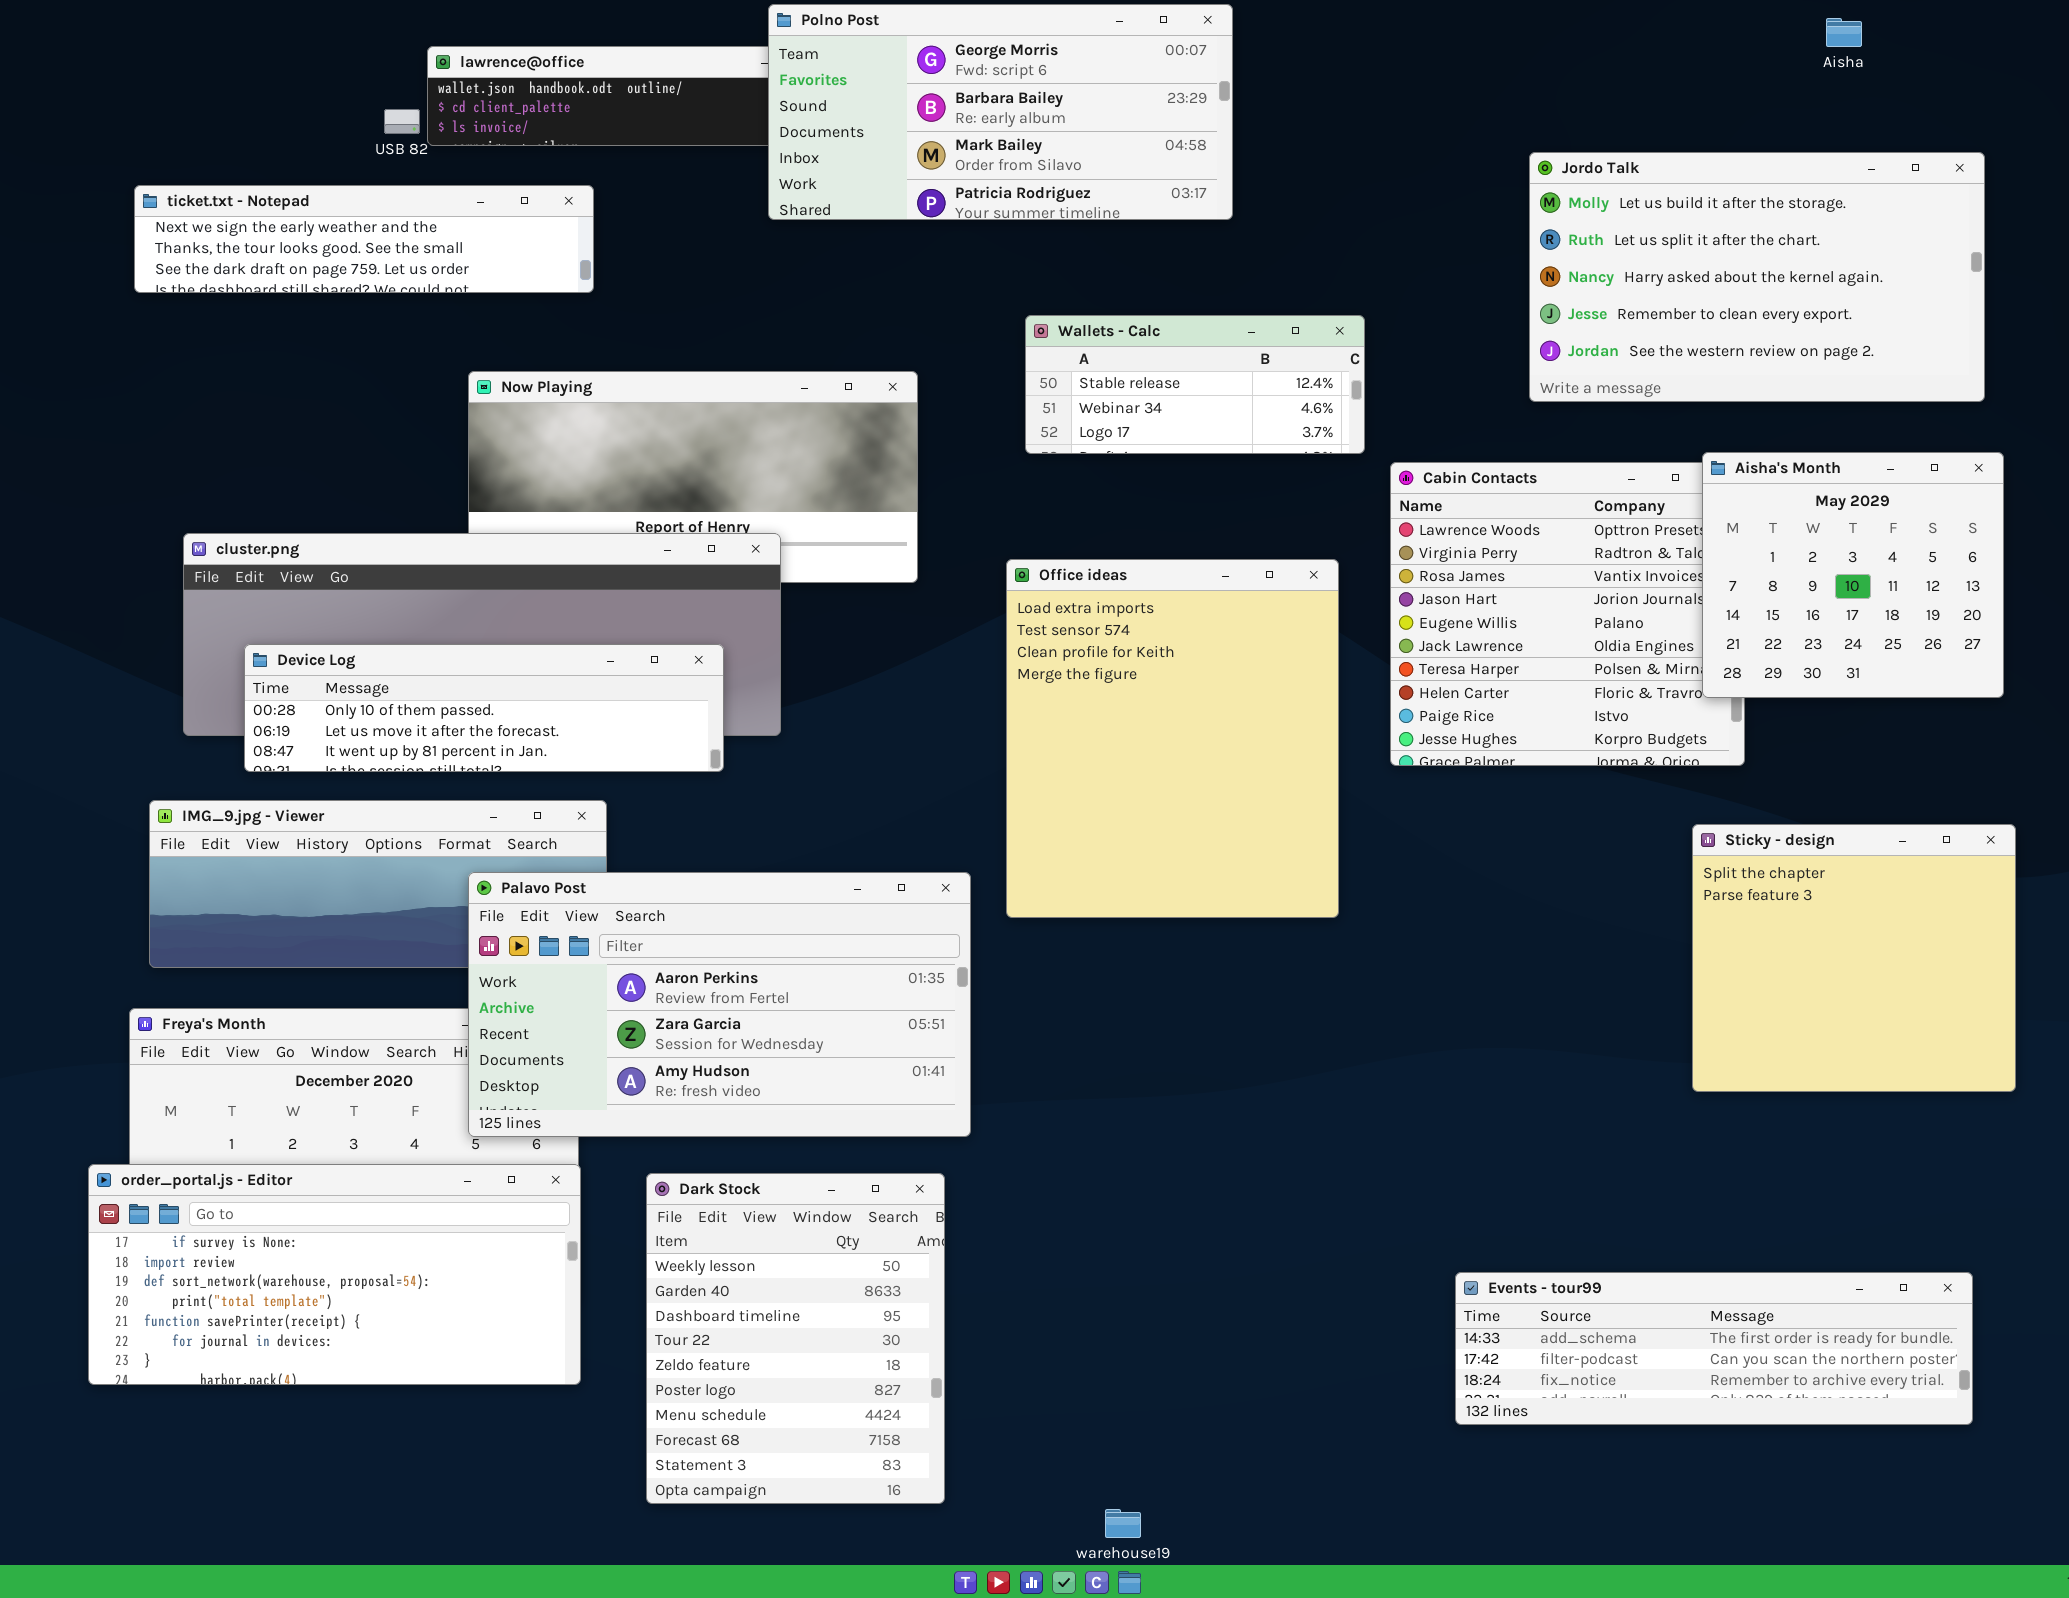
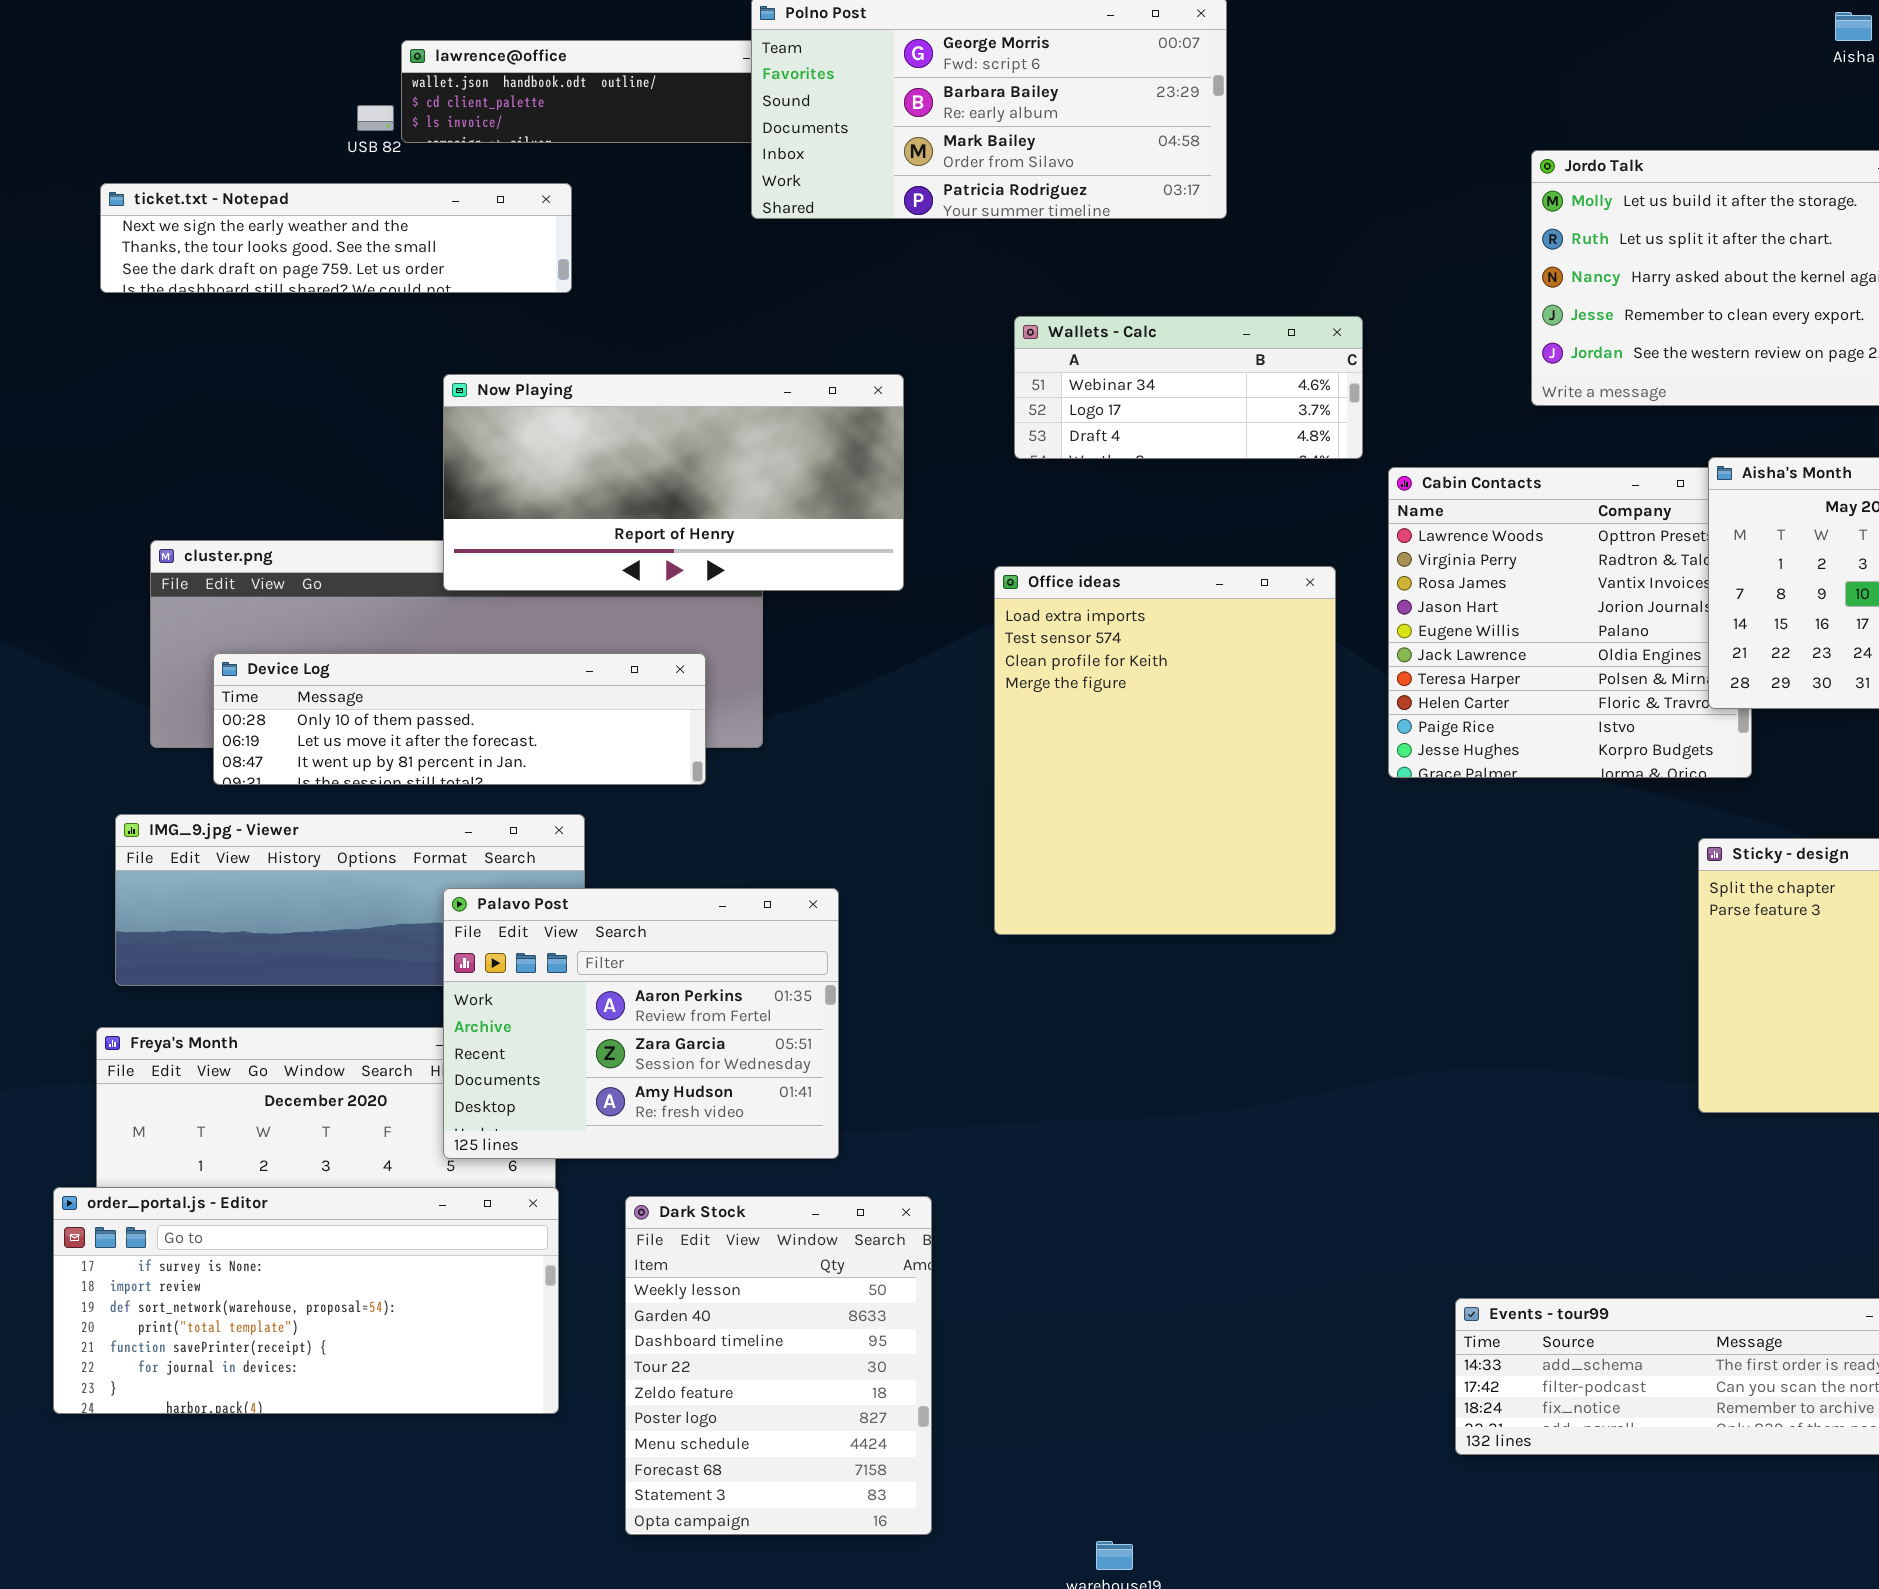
Wallets - Calc: [1025,315,1365,454] -> [1014,316,1363,459], scrolled down 1 row
Now Playing: [468,371,918,583] -> [443,374,904,591], raised
Palavo Post: [468,872,971,1137] -> [443,888,839,1159], resized

